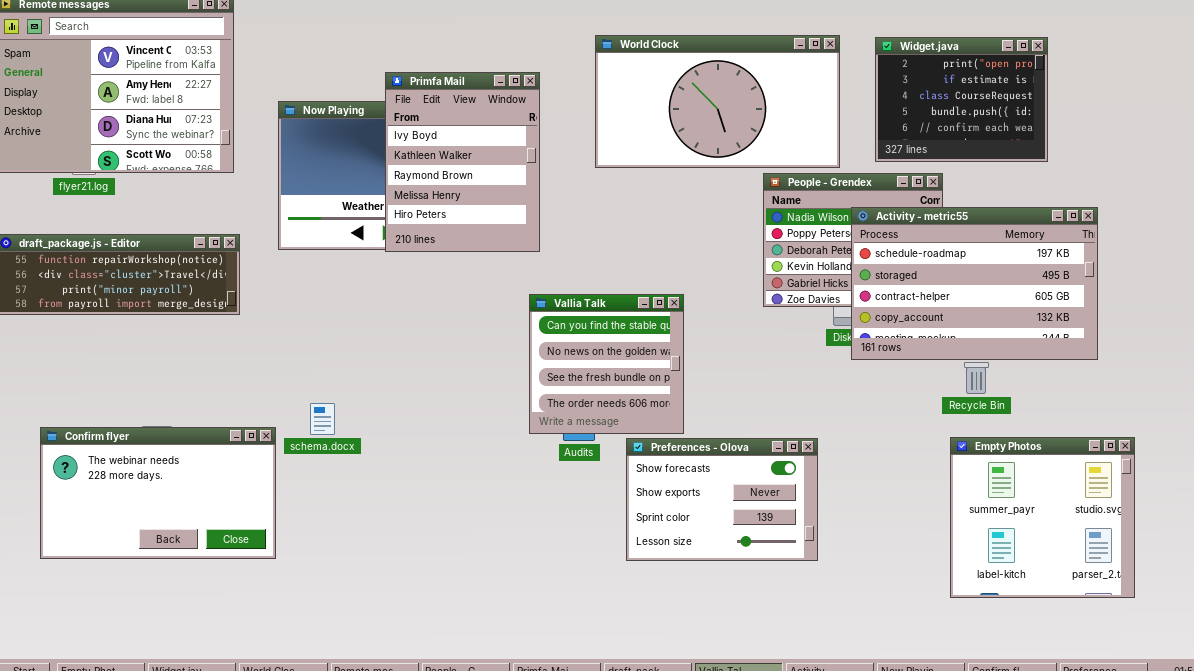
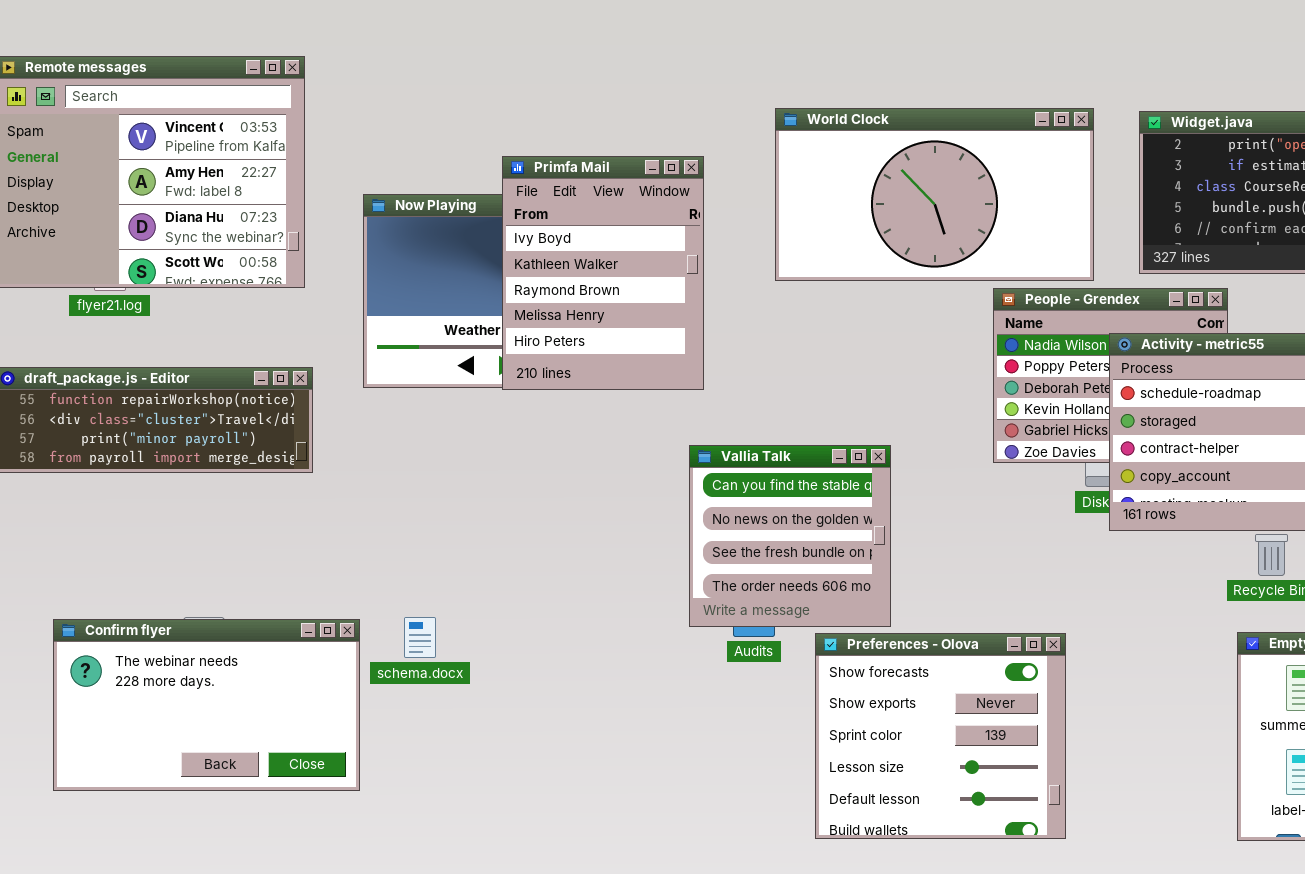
schema.docx: [310,403,335,435] -> [404,617,436,658], moved
Preferences - Olova: [626,438,818,561] -> [815,633,1066,839], resized

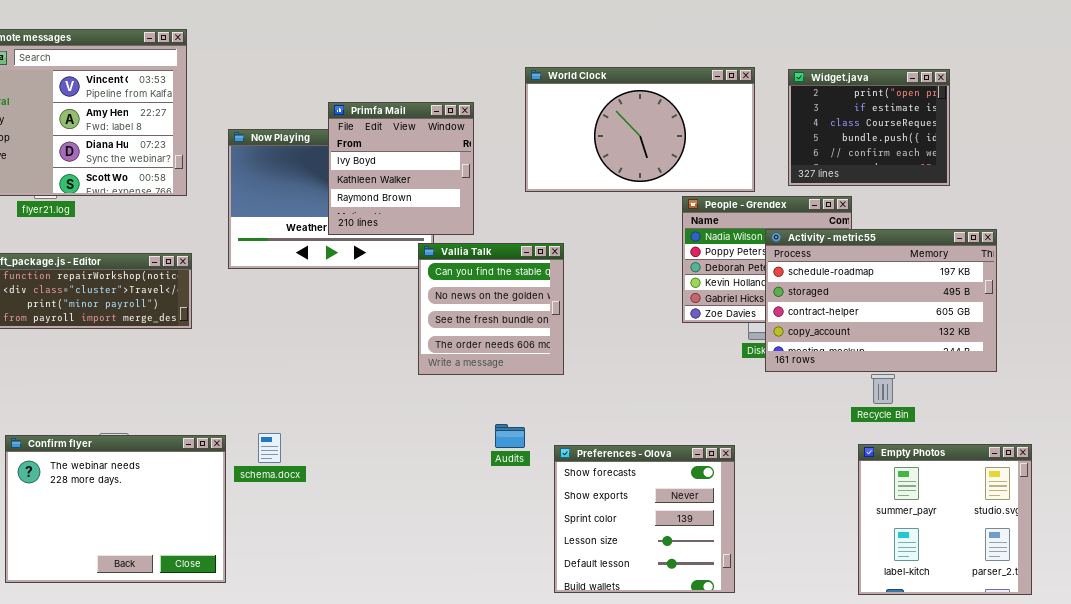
Primfa Mail: [502,156,704,390] -> [328,102,474,235], resized
Vallia Talk: [689,445,891,627] -> [418,243,564,375], moved
Confirm flyer: [53,619,360,791] -> [5,435,226,583], resized

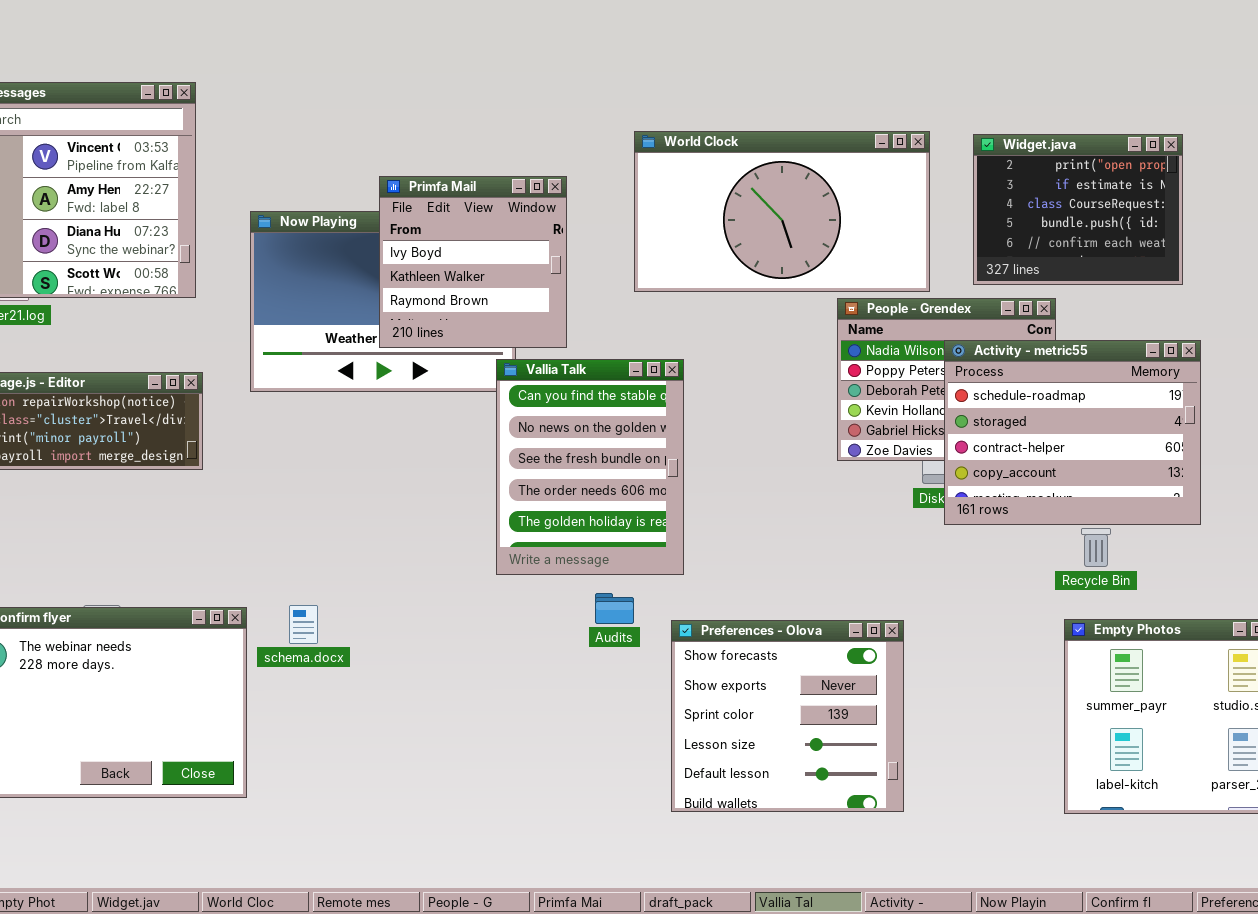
Activity - metric55: [765,229,997,372] -> [944,340,1201,525], resized
Vallia Talk: [418,243,564,375] -> [496,359,684,575], resized

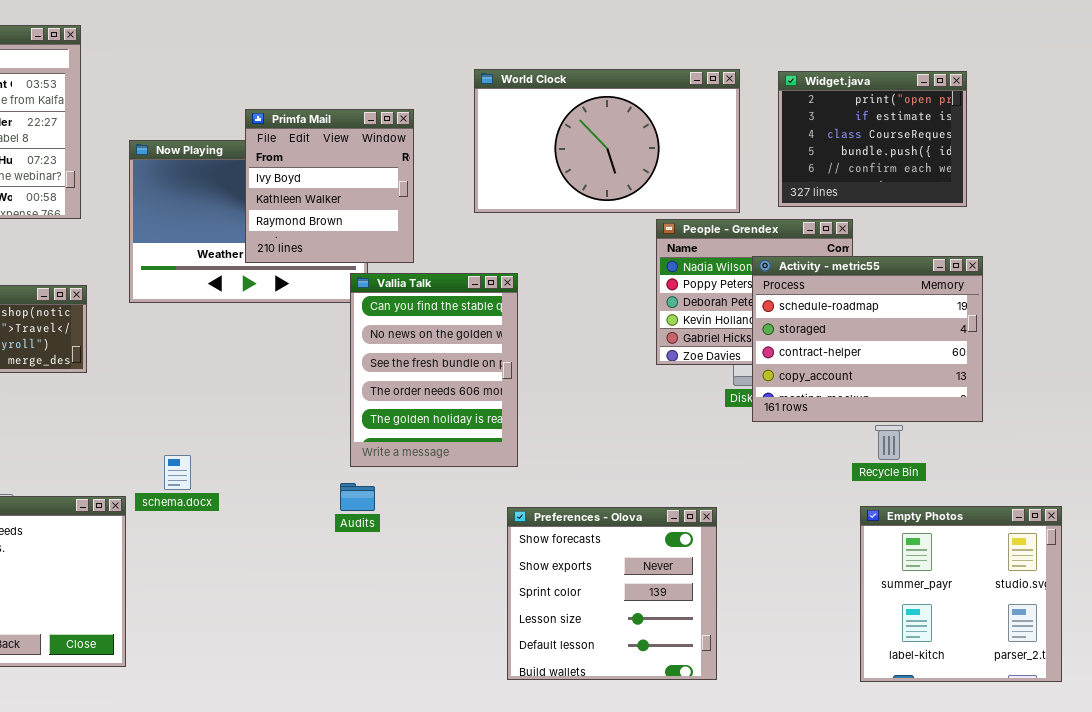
Audits: [595,593,634,624] -> [340,483,375,511], moved
schema.docx: [289,605,318,644] -> [164,455,191,490], moved

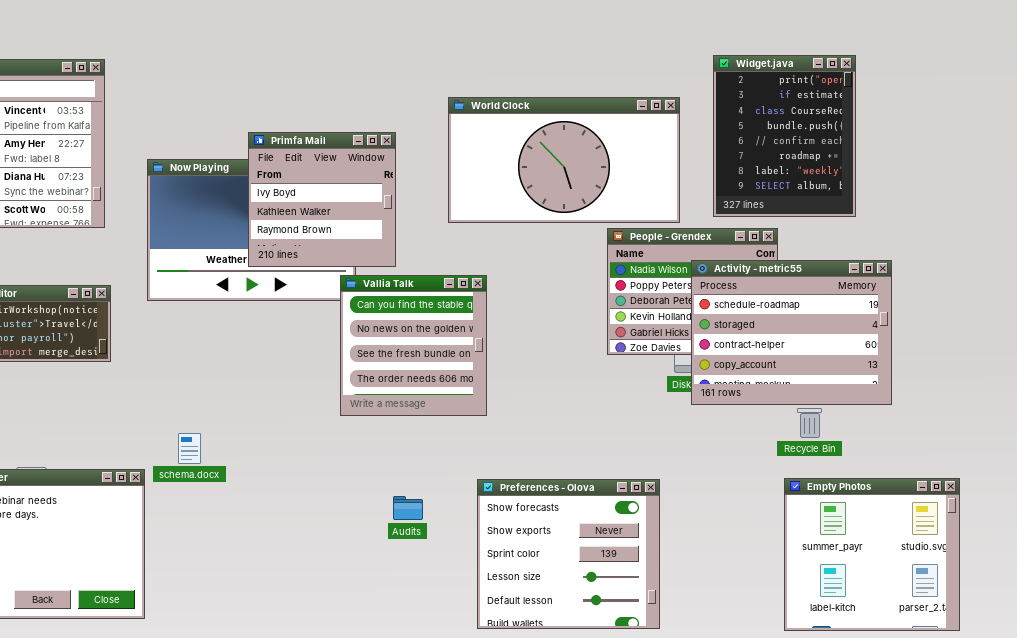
Widget.java: [778,71,967,207] -> [713,55,856,217], resized
Vallia Talk: [350,273,518,467] -> [340,275,487,416], resized
Audits: [340,483,375,511] -> [393,496,423,520], moved

